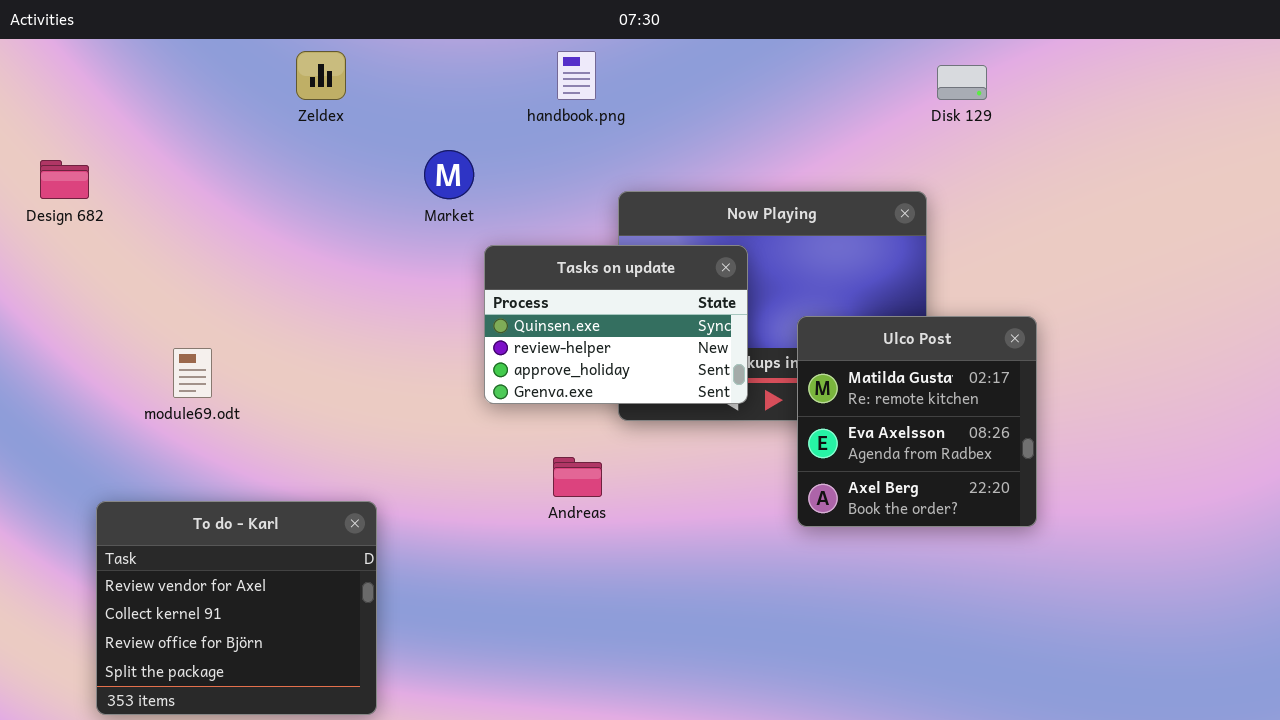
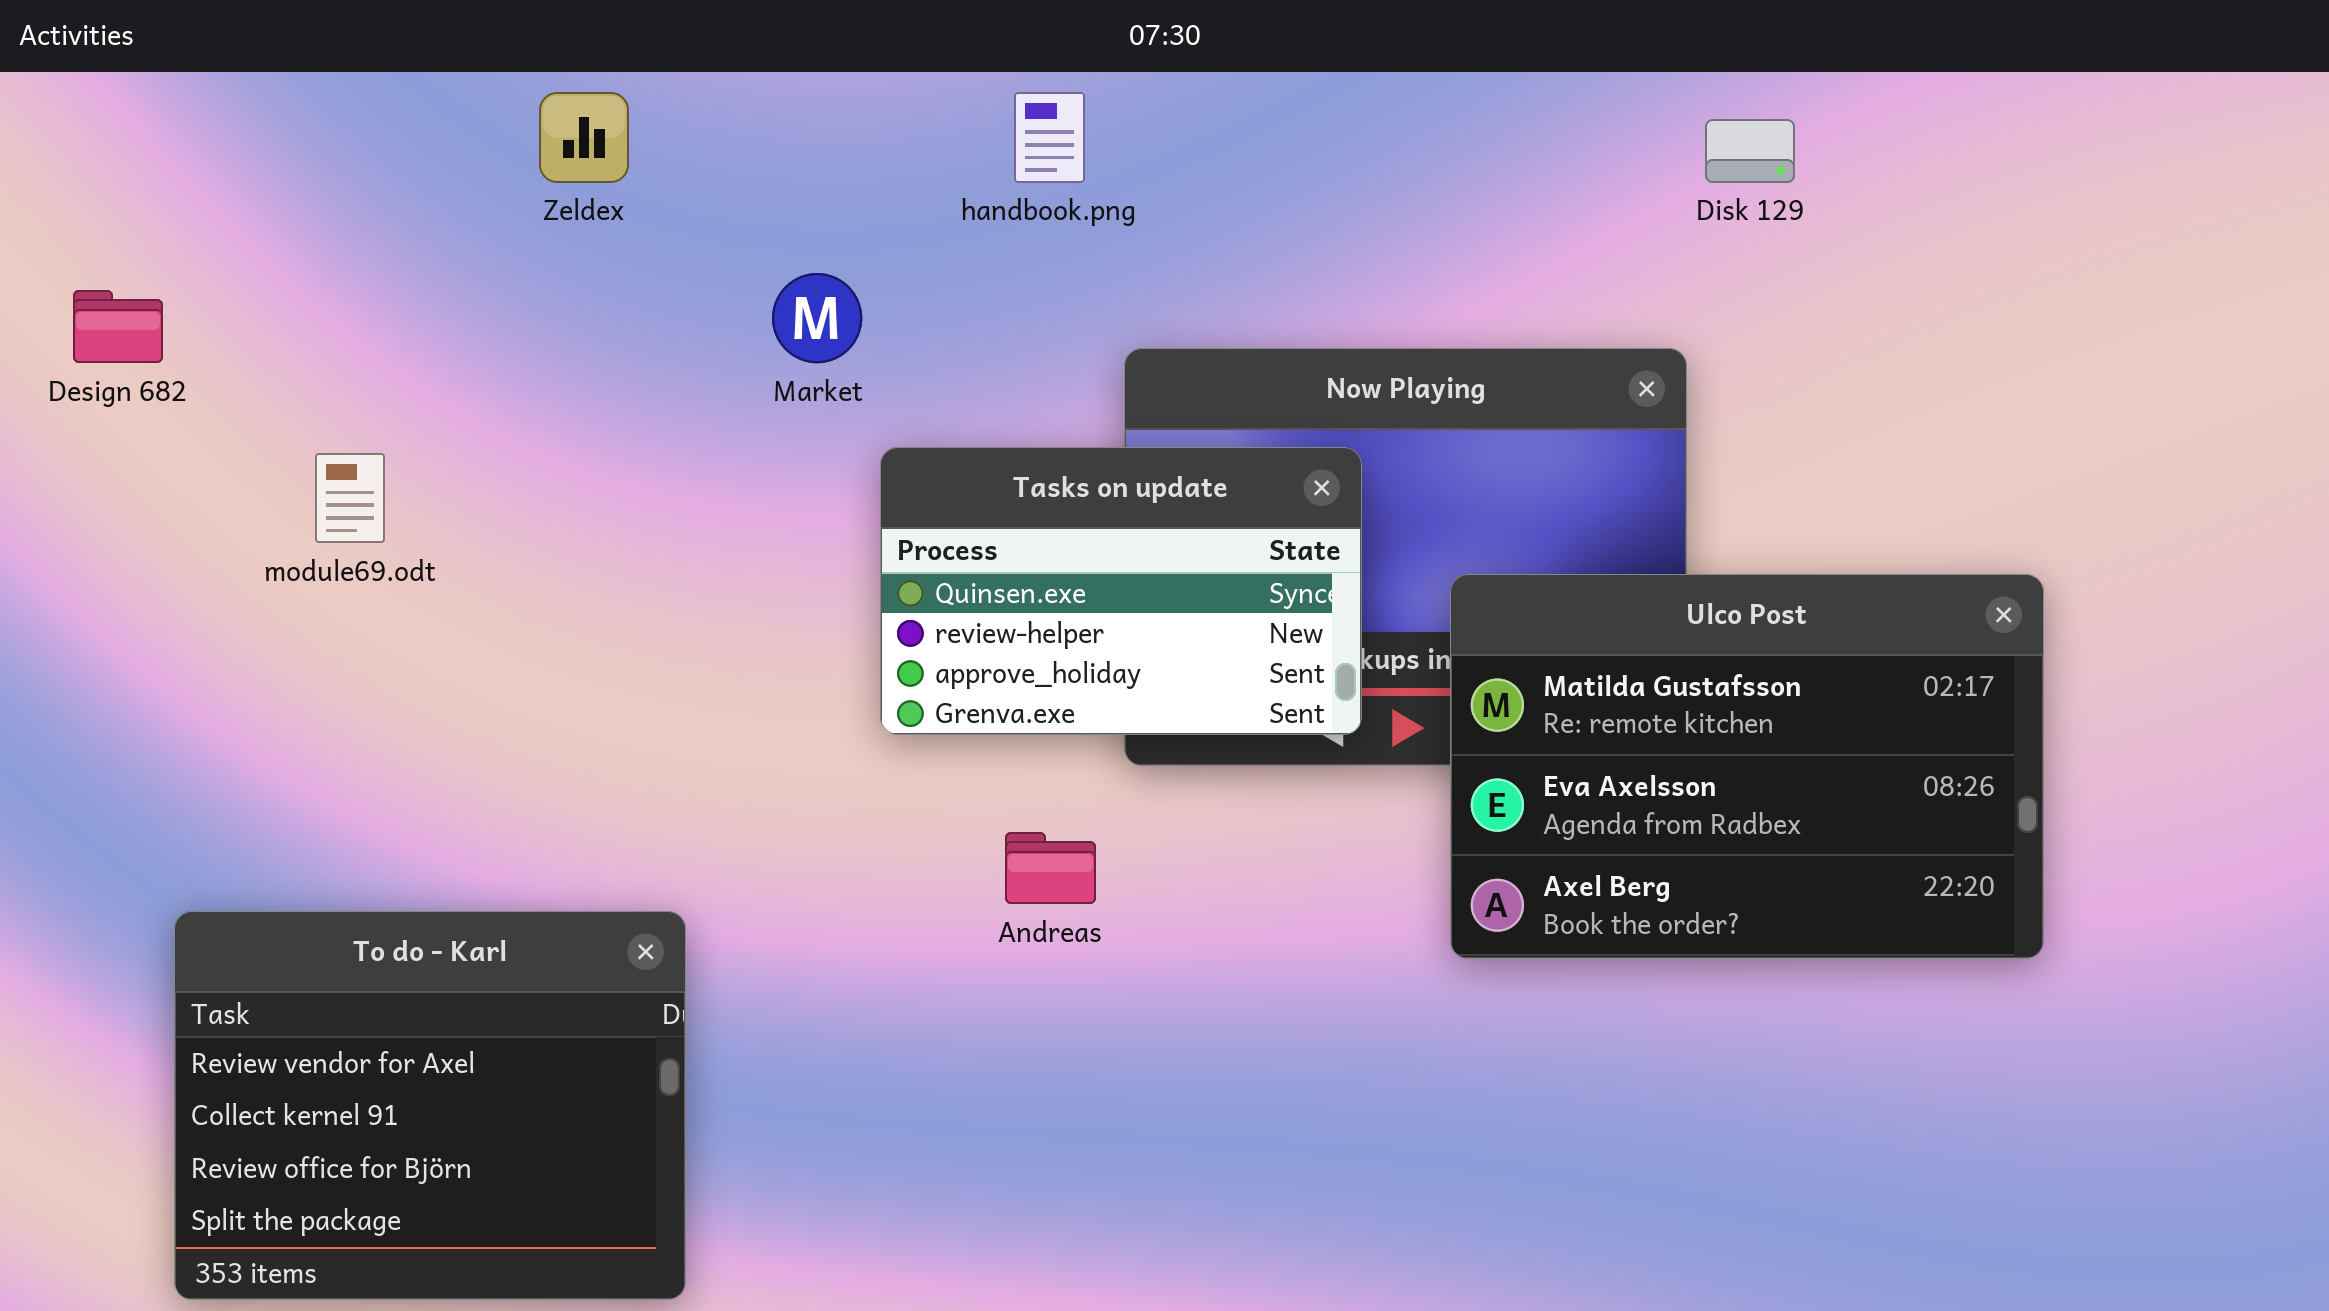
Ulco Post: [797,316,1037,527] -> [1450,574,2044,959], resized
module69.odt: [173,348,212,398] -> [315,453,385,543], moved

